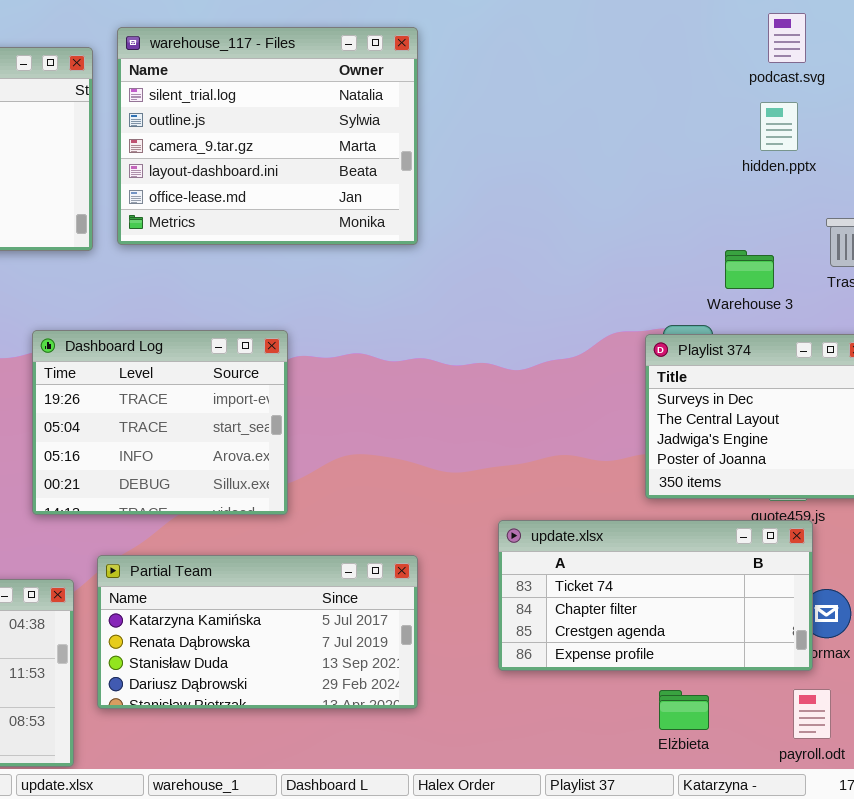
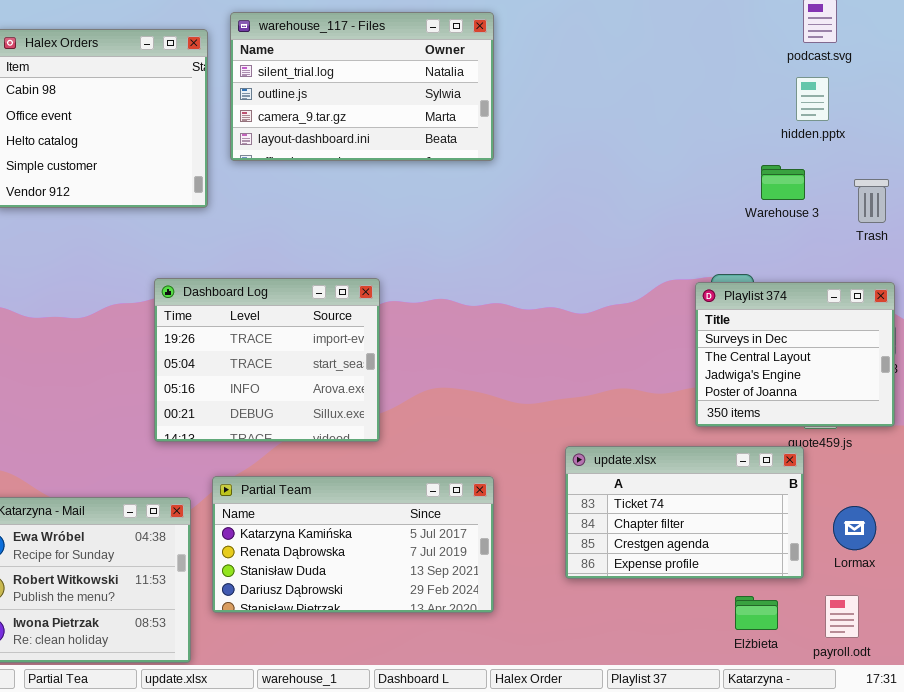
warehouse_117 - Files: [117,27,418,245] -> [230,12,494,161], resized
Warehouse 3: [725,250,774,289] -> [761,165,805,200], moved
update.xlsx: [498,520,813,671] -> [565,446,804,579], resized
Elżbieta: [659,690,709,730] -> [735,596,778,630], moved

